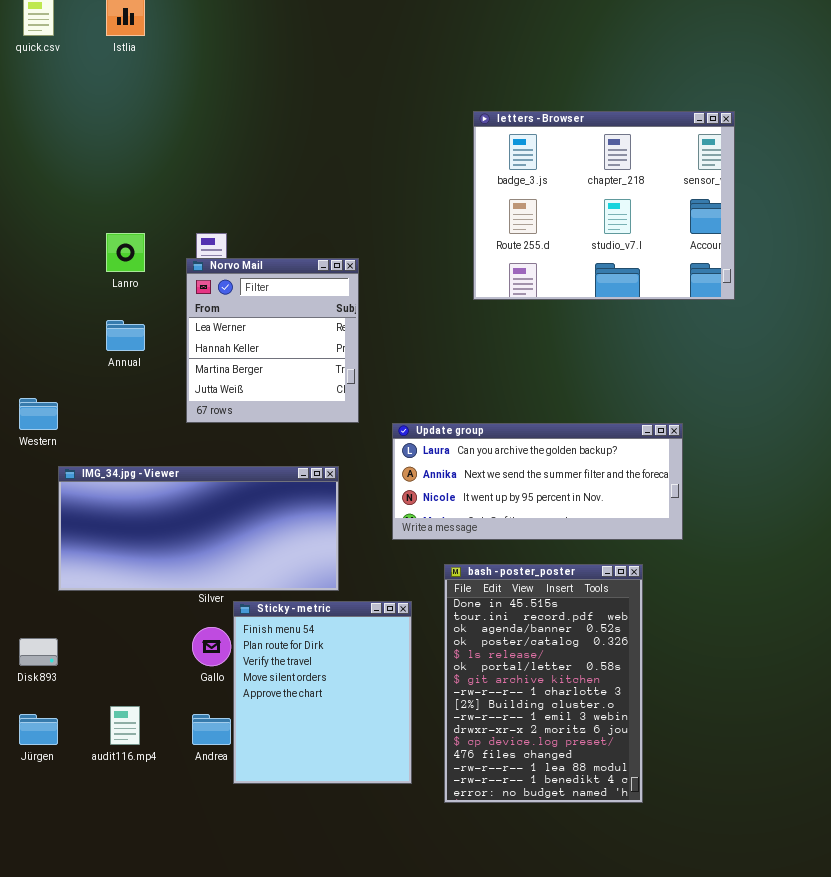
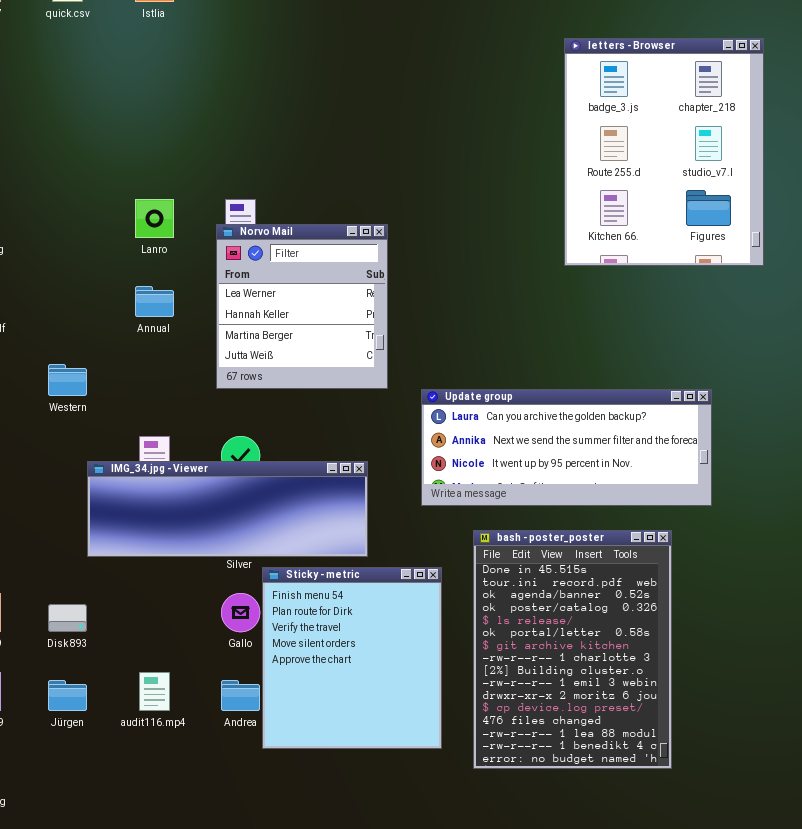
letters - Browser: [473,111,735,300] -> [564,38,764,266], resized
IMG_34.jpg - Viewer: [58,466,339,591] -> [87,461,368,557], resized

